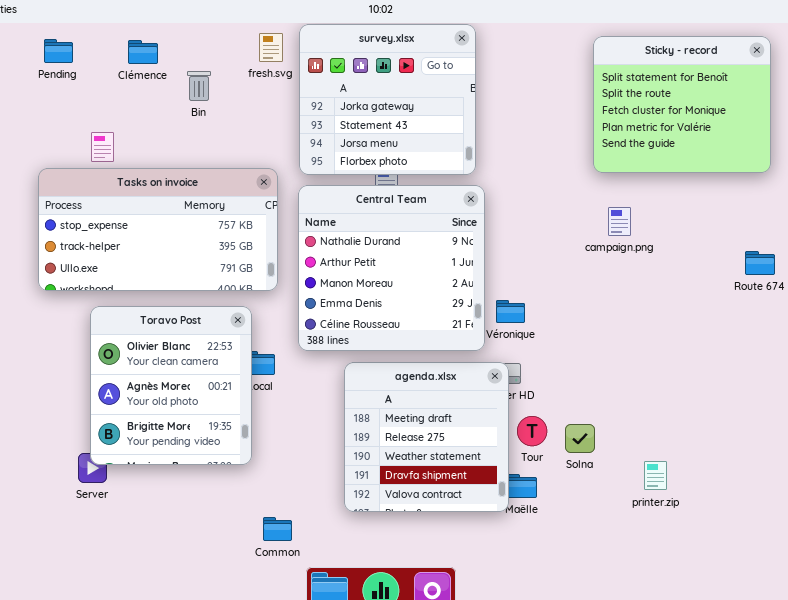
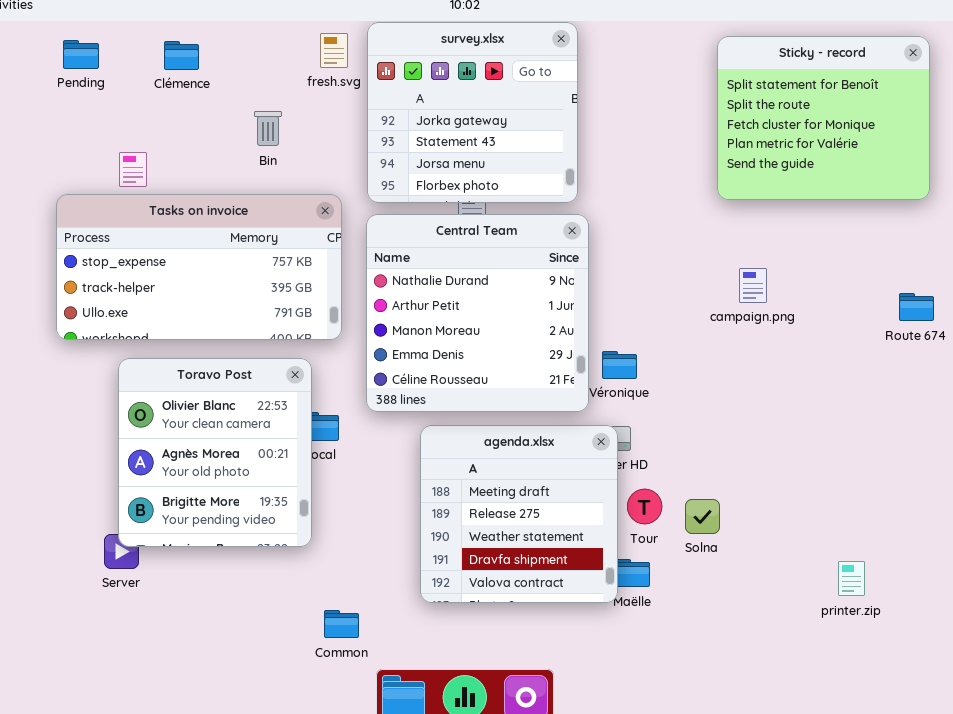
Bin: [187,71,211,101] -> [254,111,282,146], moved
campaign.png: [608,207,631,236] -> [739,268,767,303], moved
printer.zip: [644,461,667,490] -> [838,561,865,596], moved

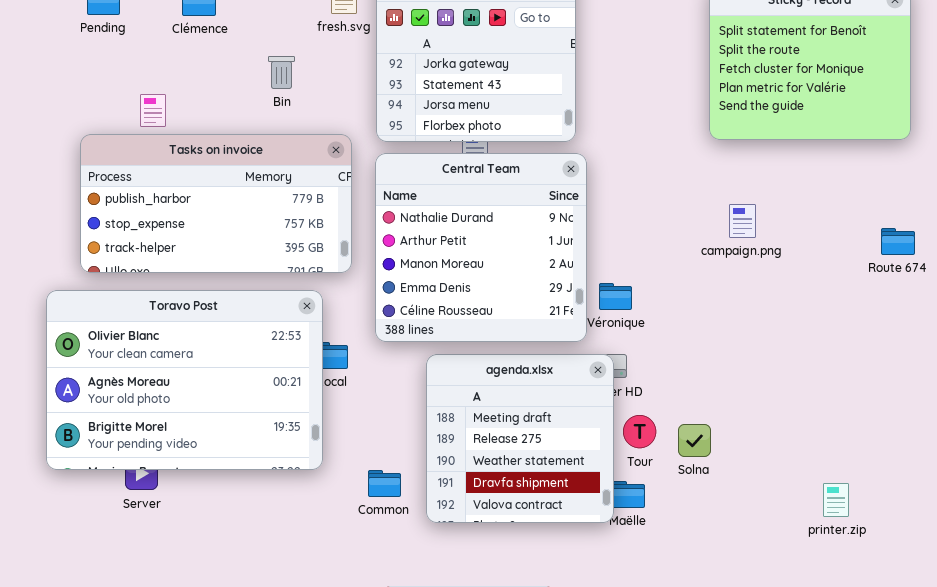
Tasks on invoice: [56,194,342,340] -> [80,134,352,273], scrolled up 1 row
Toravo Post: [118,358,312,547] -> [46,290,323,470], resized
Common: [324,610,359,638] -> [368,470,401,497], moved

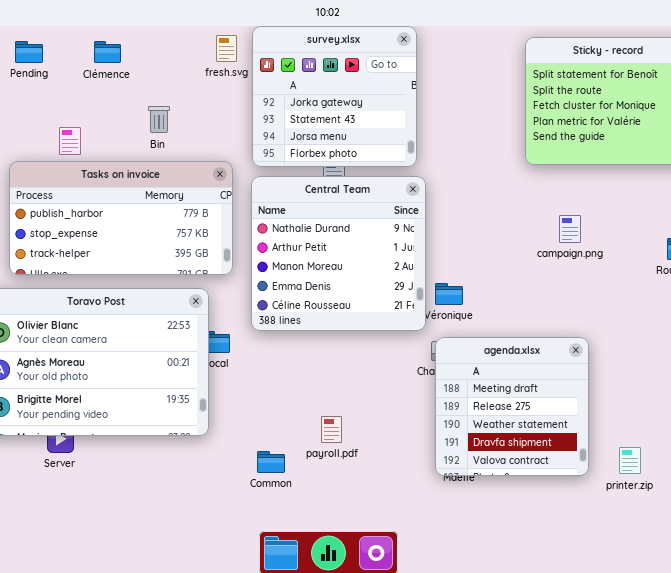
Bin: [268,56,295,89] -> [148,106,170,133], moved
campaign.png: [729,204,756,238] -> [559,215,581,243], moved
agenda.xlsx: [426,354,614,523] -> [435,337,589,476], moved
Common: [368,470,401,497] -> [257,451,285,473], moved

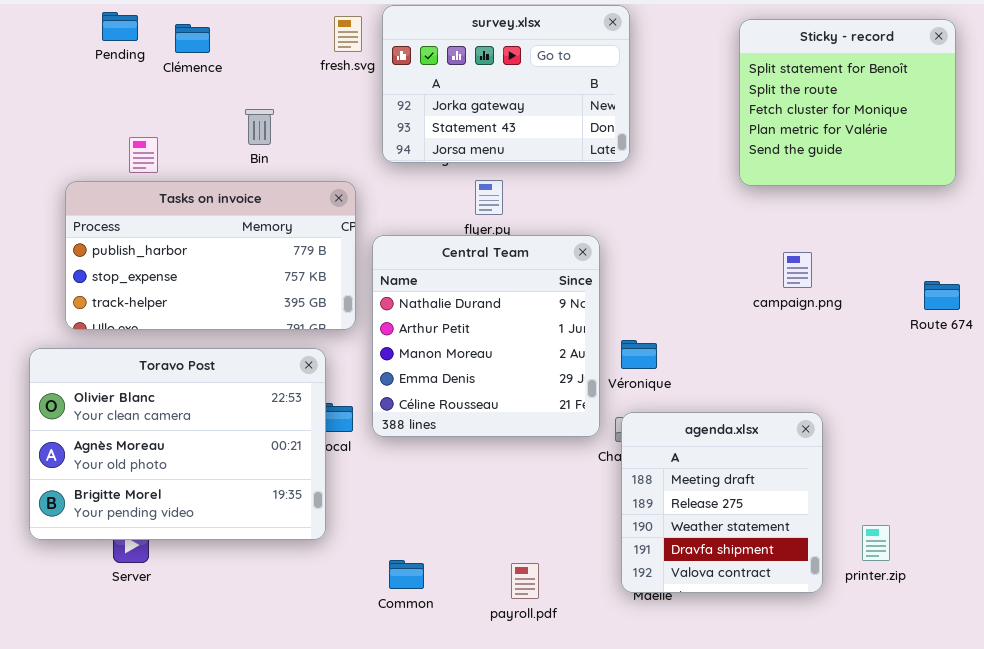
survey.xlsx: [252,26,417,167] -> [382,5,630,163], resized
Pending: [15,41,43,63] -> [102,12,138,41], moved
Central Team: [251,176,426,331] -> [372,235,600,437], moved
payroll.pdf: [321,416,342,443] -> [511,563,539,599], moved
printer.zip: [619,447,641,474] -> [862,525,890,561], moved

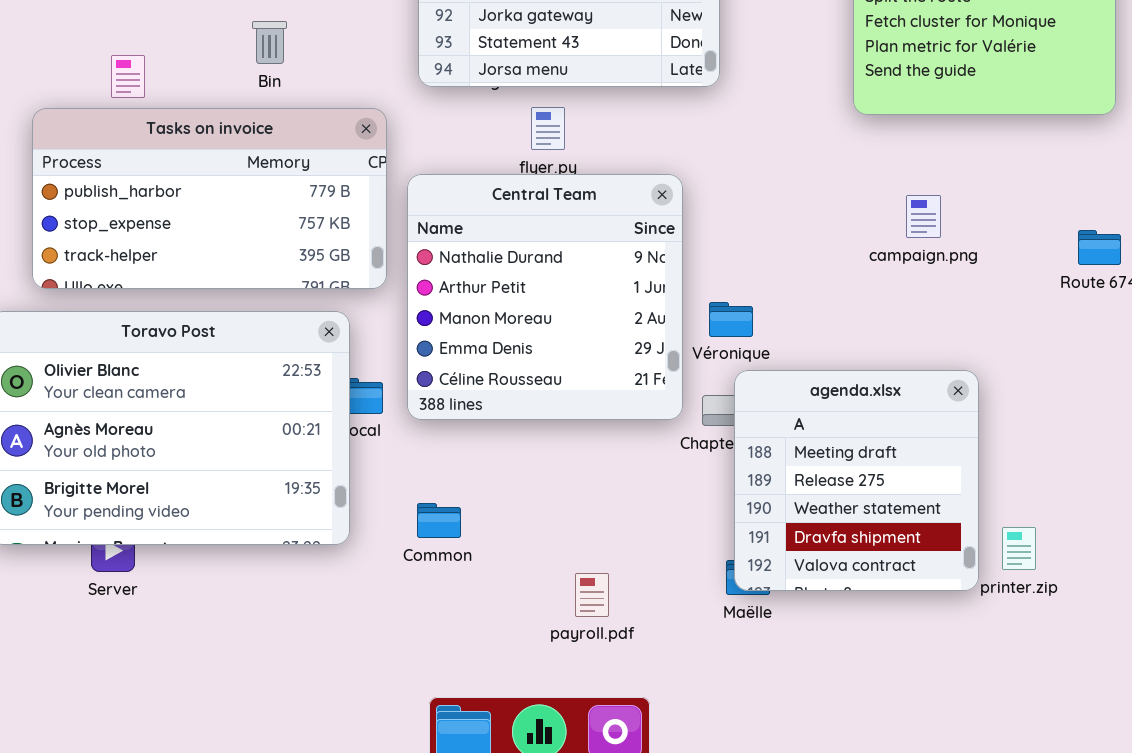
agenda.xlsx: [621,412,823,593] -> [734,370,979,591], moved
Common: [389,560,424,589] -> [417,503,461,538], moved

